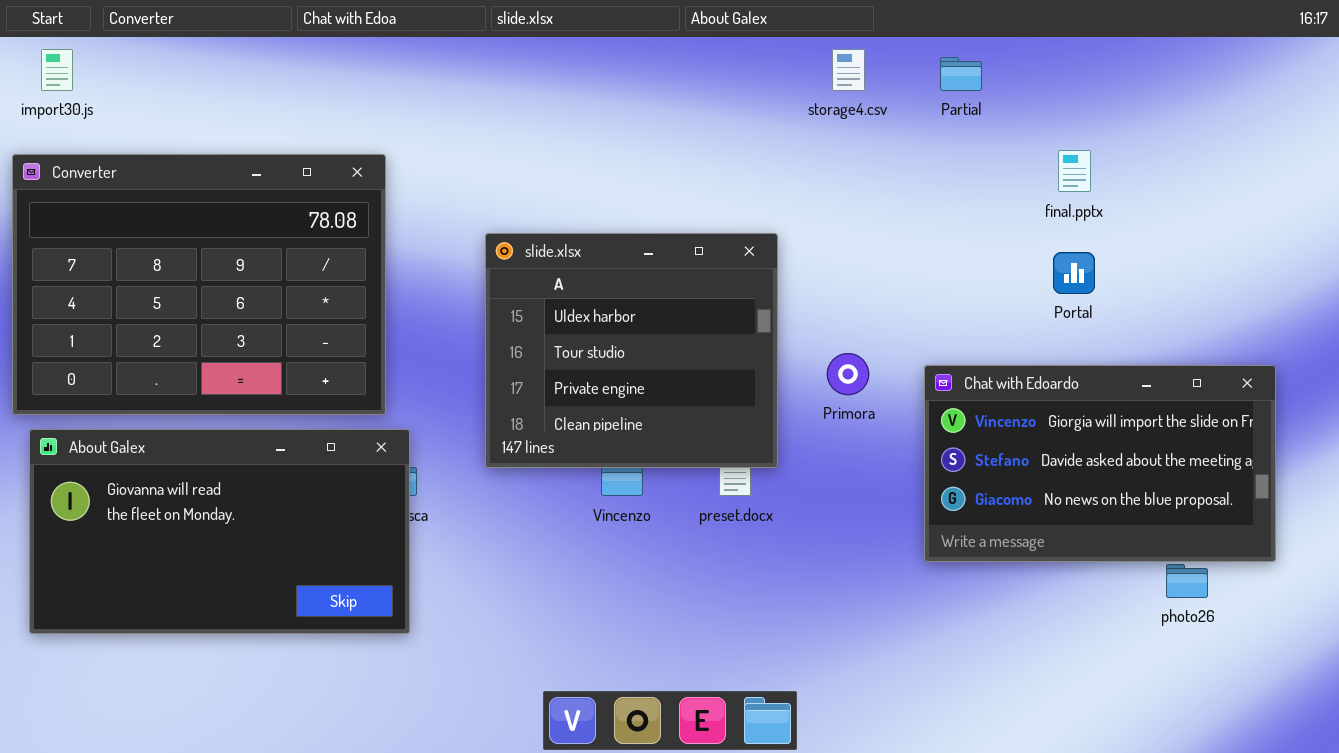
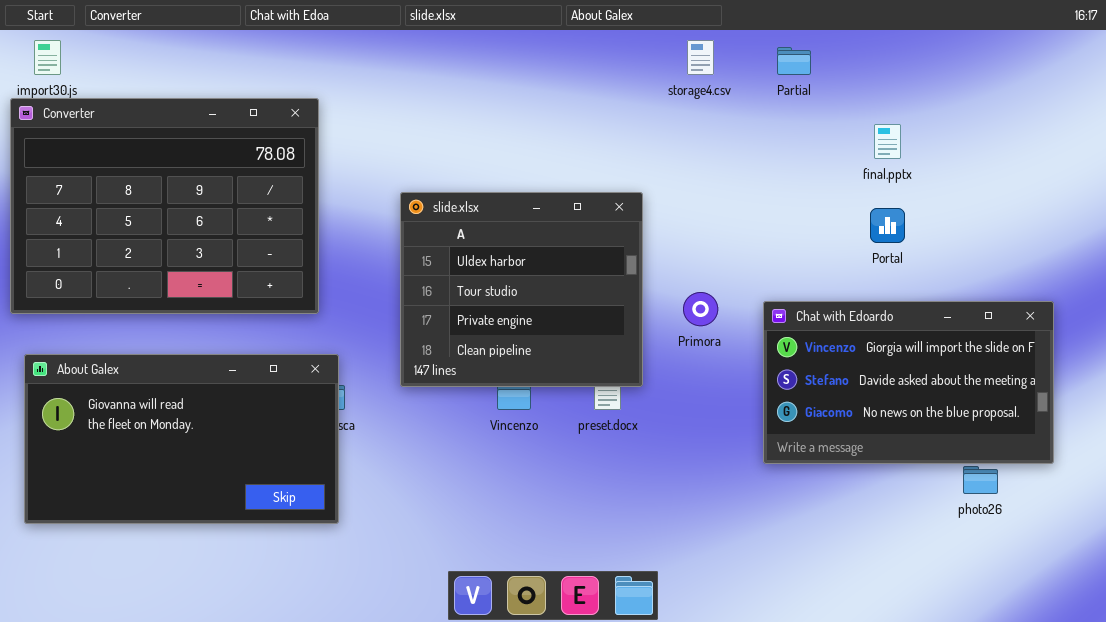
Converter: [12,154,386,415] -> [10,98,319,314], moved

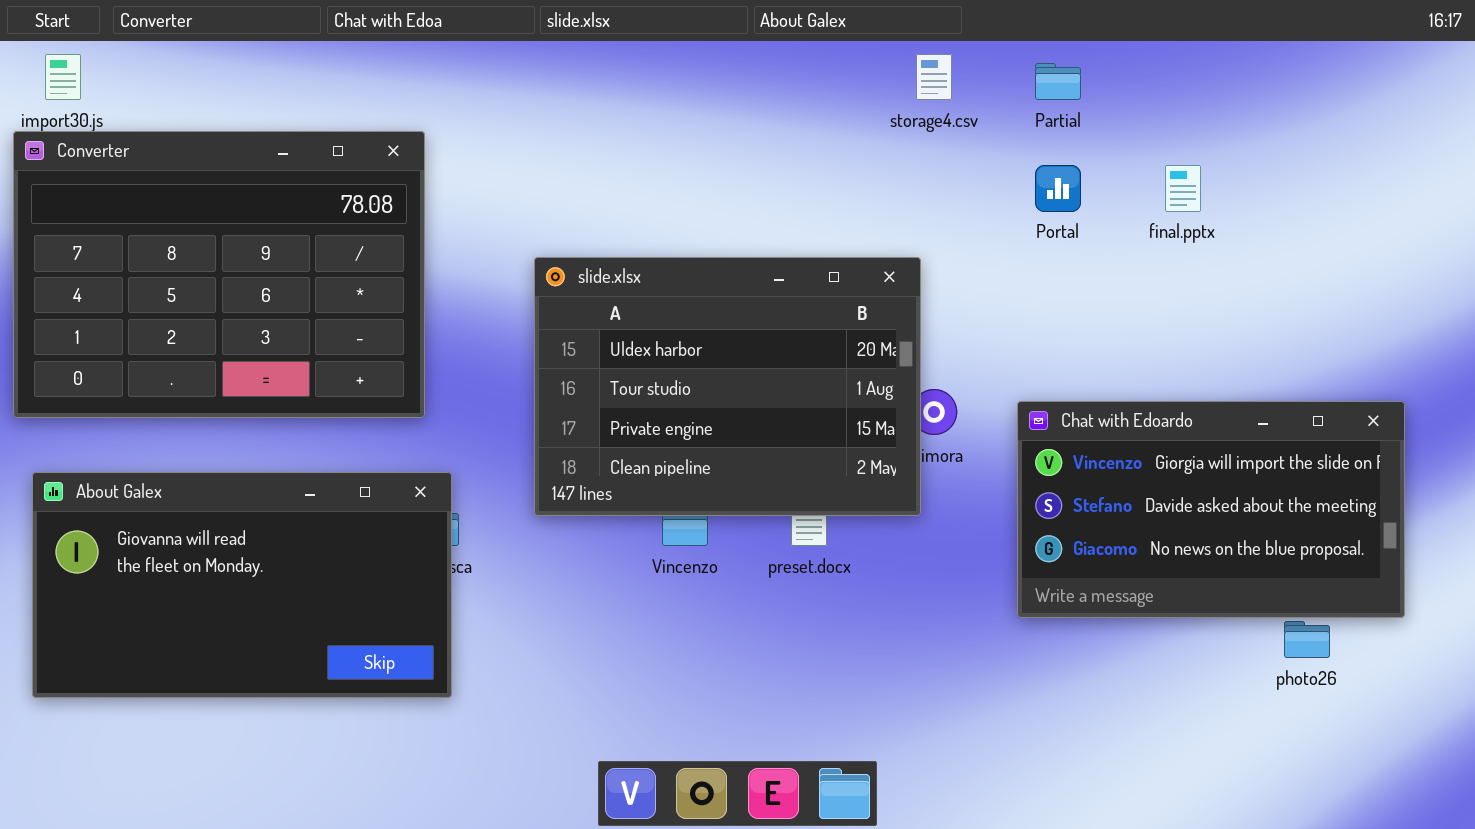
slide.xlsx: [400,192,643,387] -> [534,257,921,516], resized
Portal: [870,208,905,243] -> [1035,165,1081,212], moved

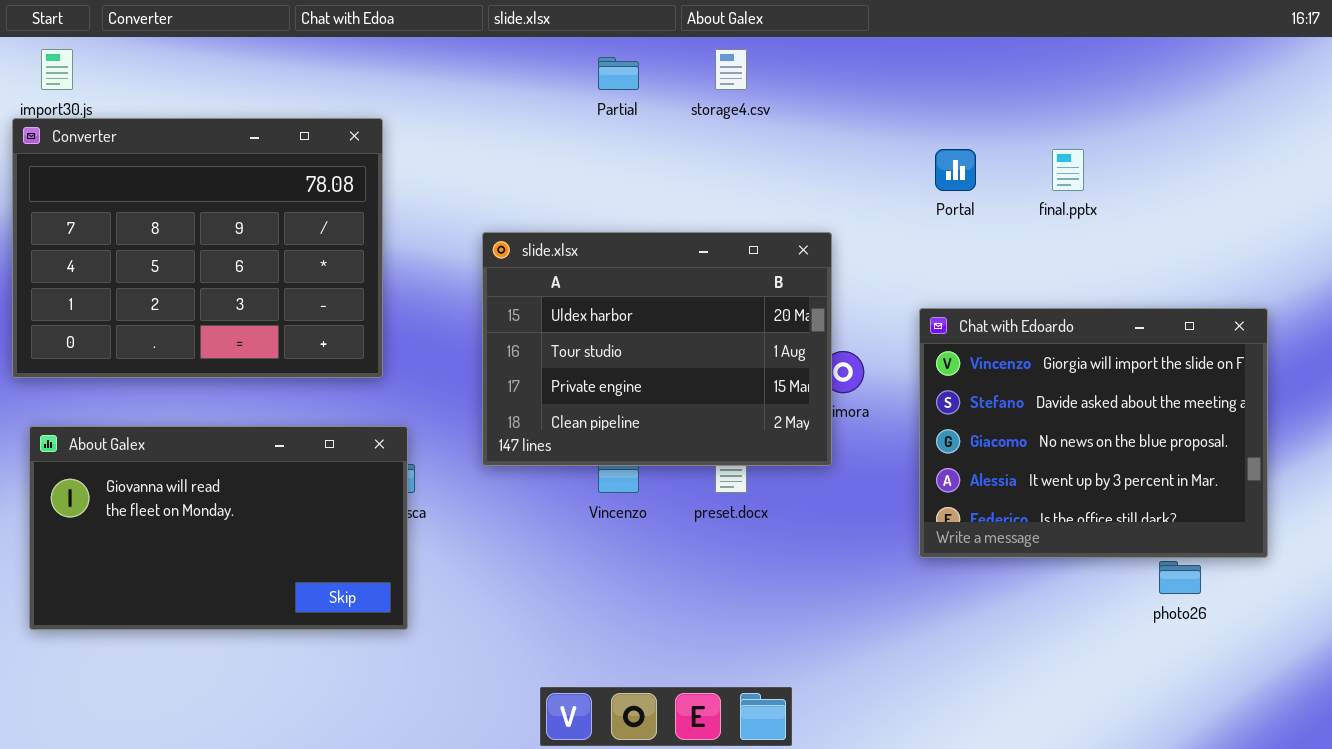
storage4.csv: [916,54,952,100] -> [715,49,747,90], moved
Partial: [1035,63,1081,100] -> [598,57,639,90], moved
Chat with Edoardo: [1017,401,1405,618] -> [919,308,1268,558], resized

